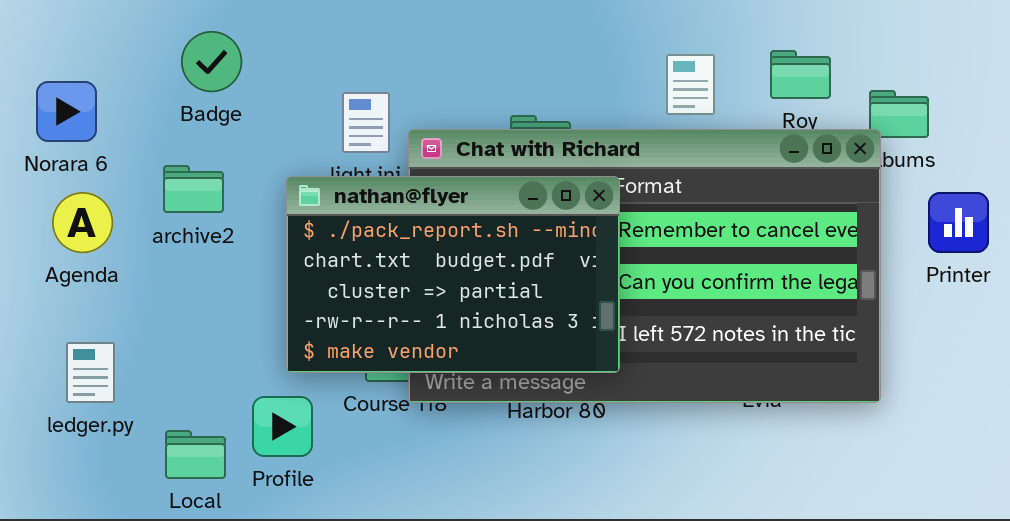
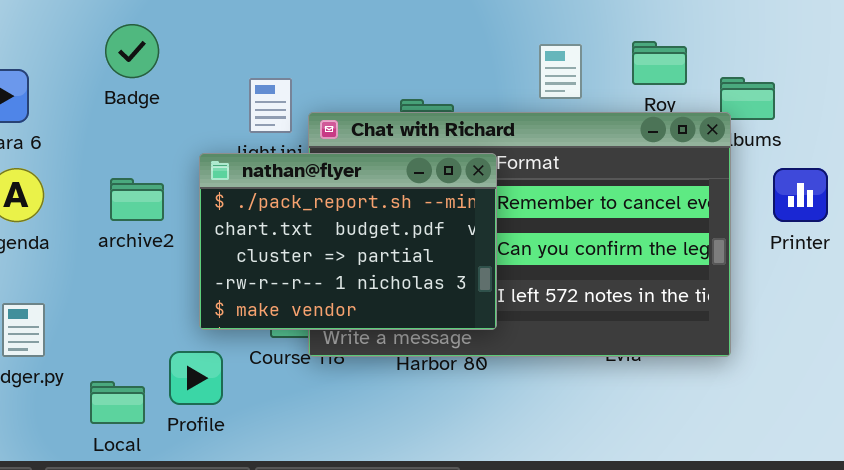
archive2: [163,165,224,213] -> [110,178,164,221], moved

